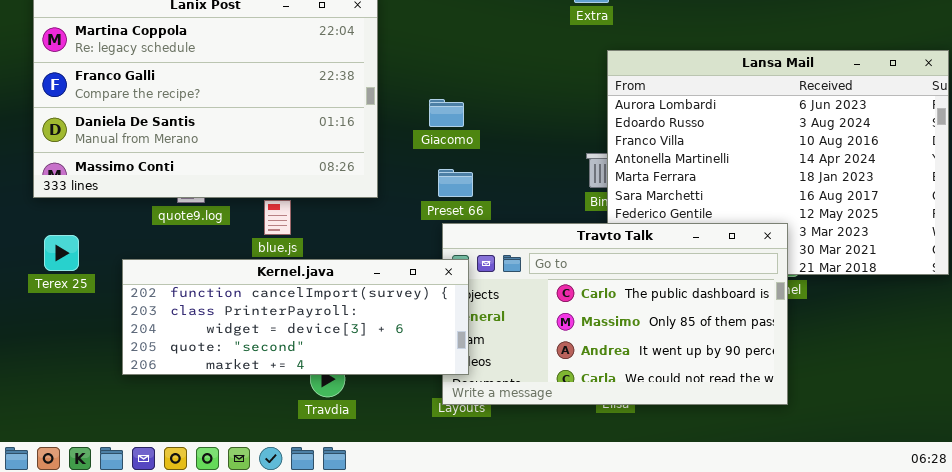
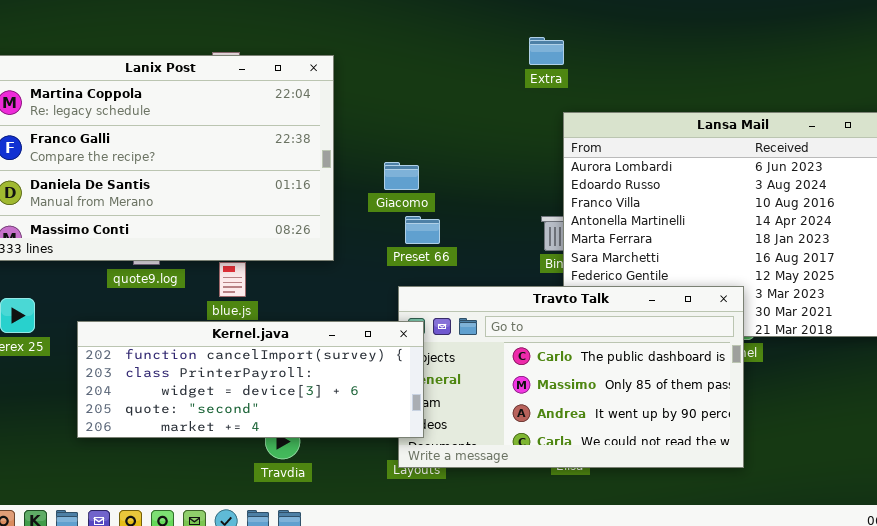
Preset 66: [438,169,473,197] -> [405,216,440,244], moved

